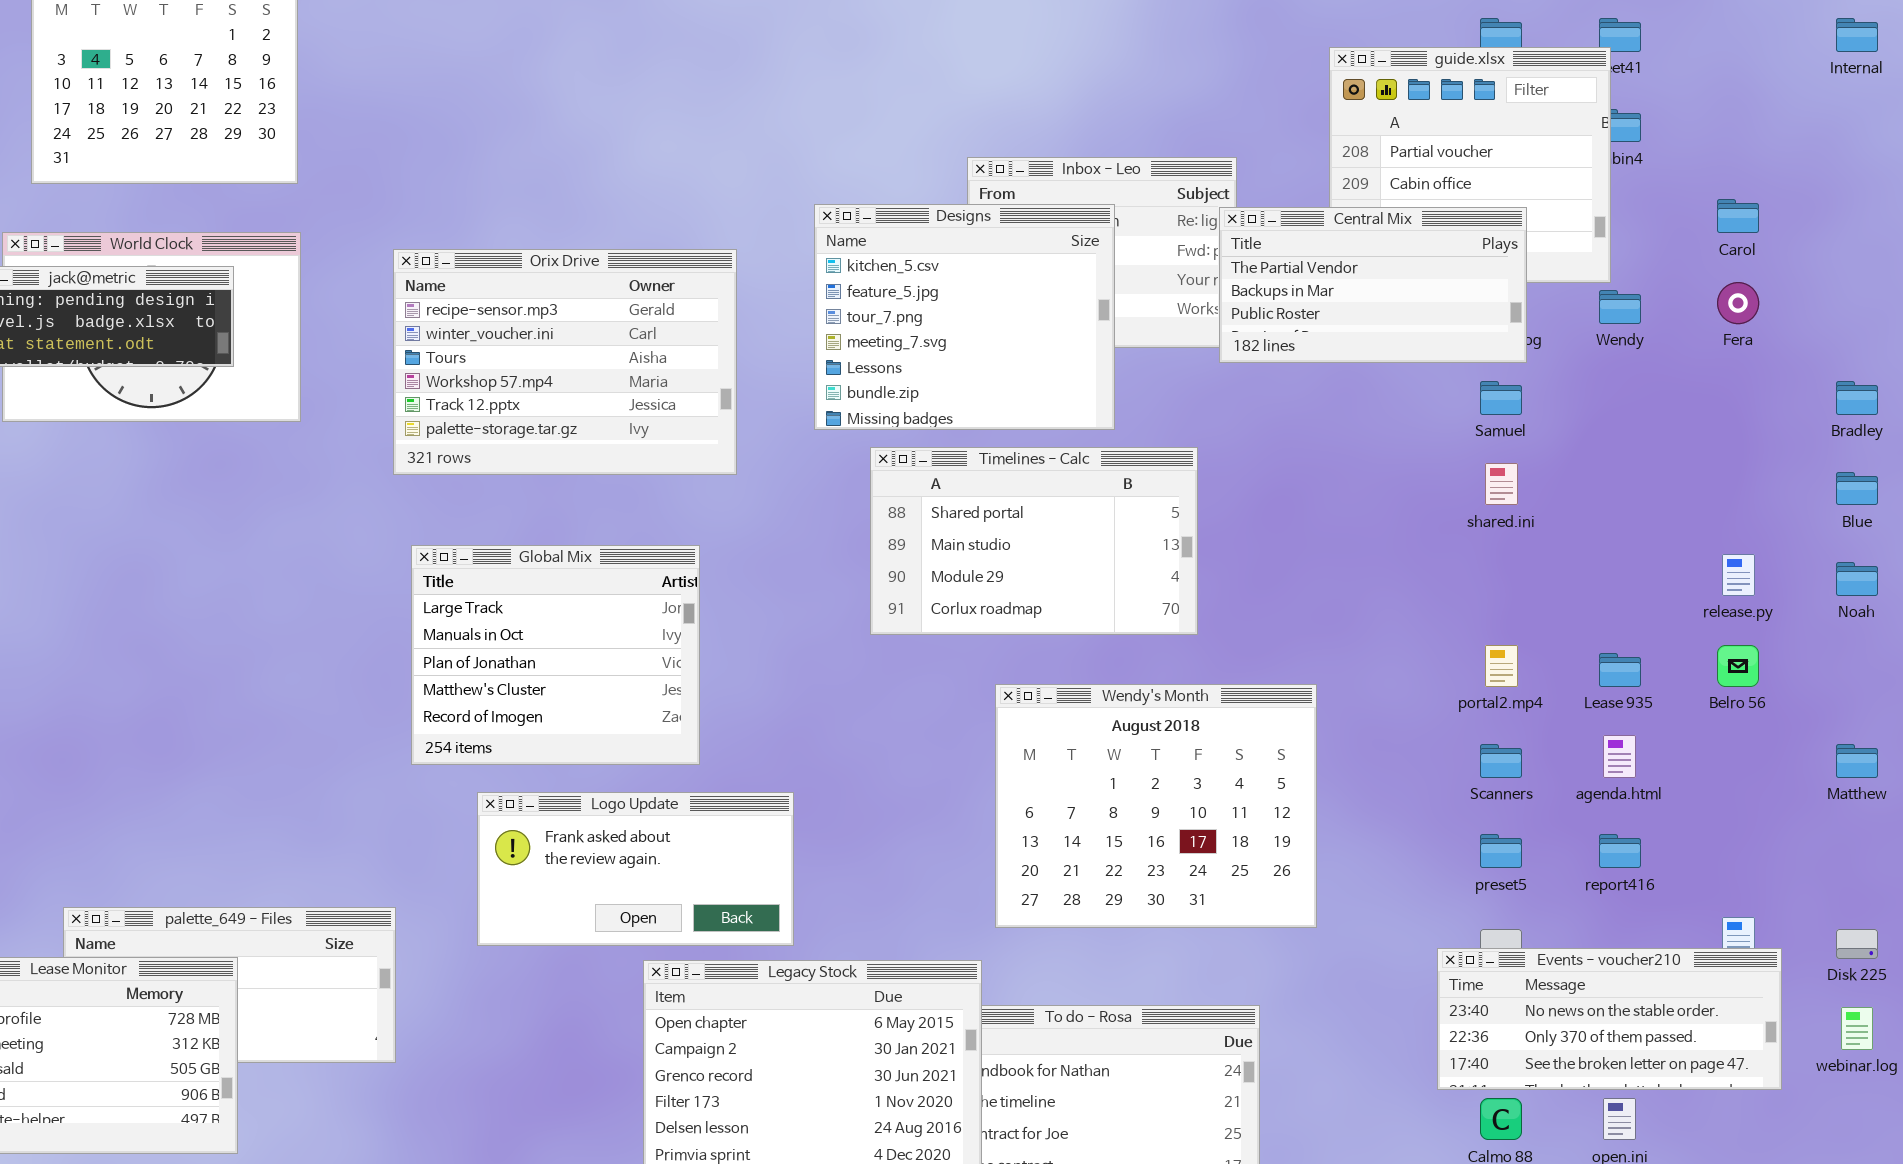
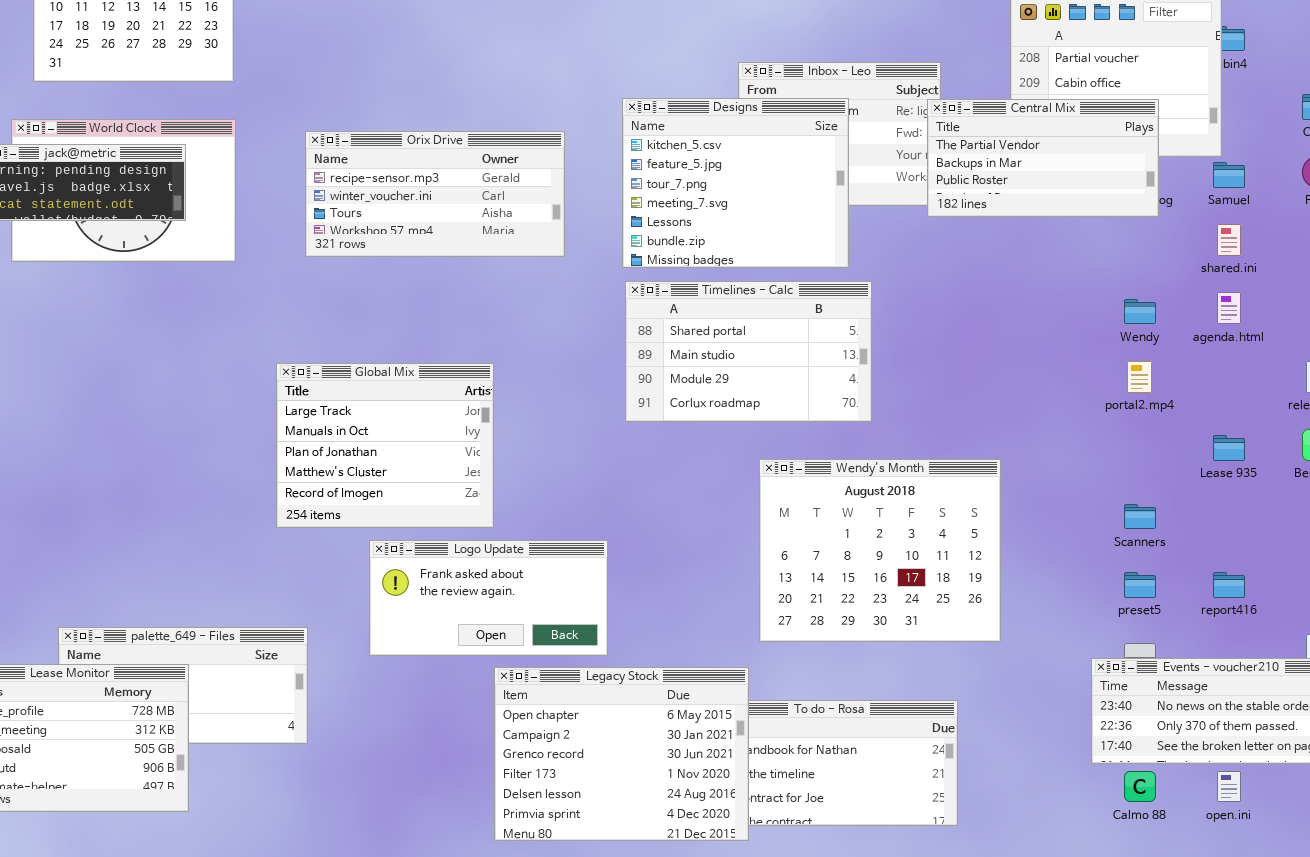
Orix Drive: [393,249,737,475] -> [305,131,565,257], resized
Wendy: [1599,290,1641,324] -> [1124,299,1156,324], moved
Samuel: [1480,381,1522,415] -> [1213,162,1245,188], moved
Timelines - Calc: [870,447,1198,635] -> [625,281,872,422], moved
shared.ini: [1485,463,1518,505] -> [1217,224,1241,256], moved
Global Mix: [411,545,700,765] -> [276,363,494,528], moved
portal2.mp4: [1485,645,1518,687] -> [1127,361,1152,393], moved
agenda.html: [1603,735,1636,778] -> [1217,292,1241,324], moved

